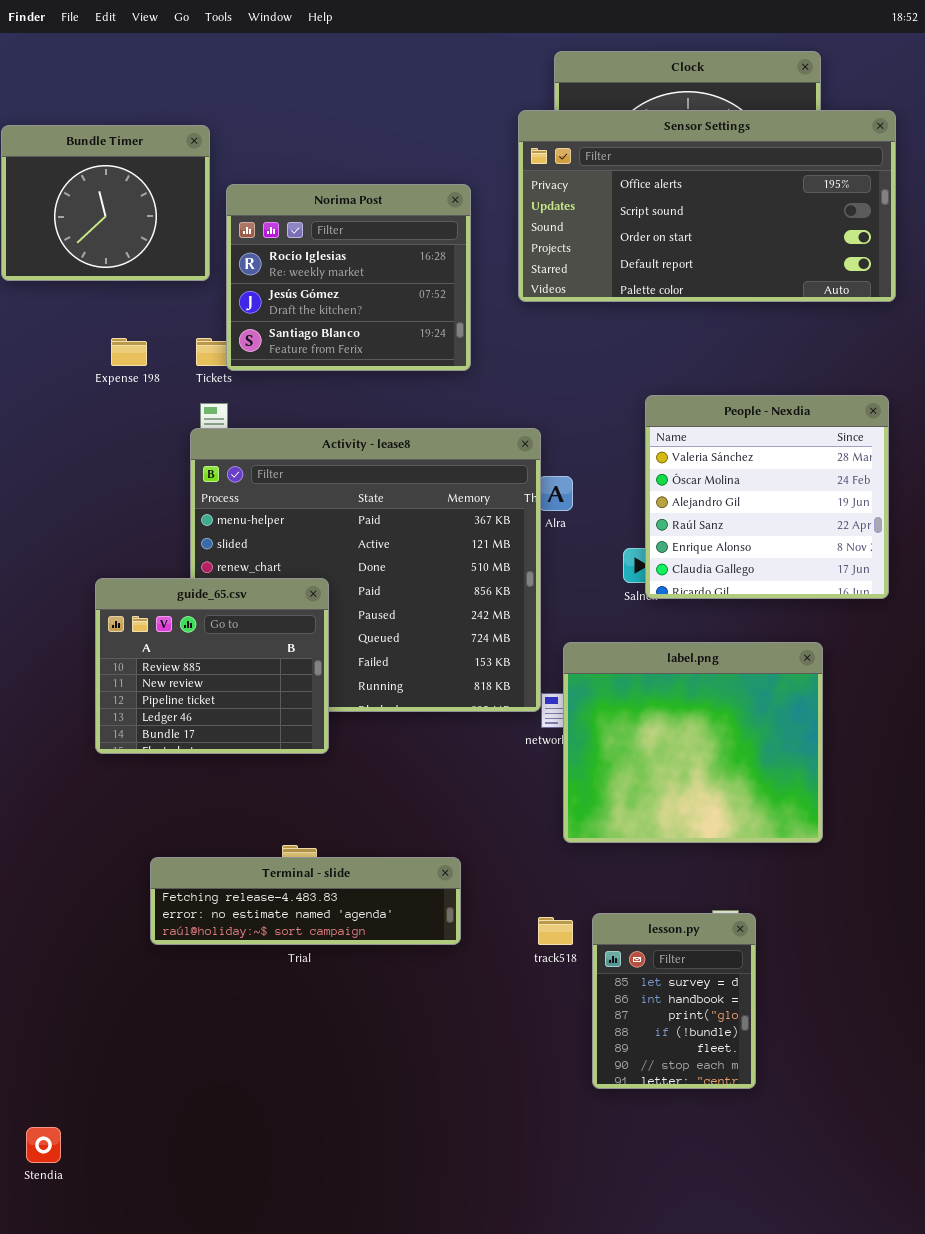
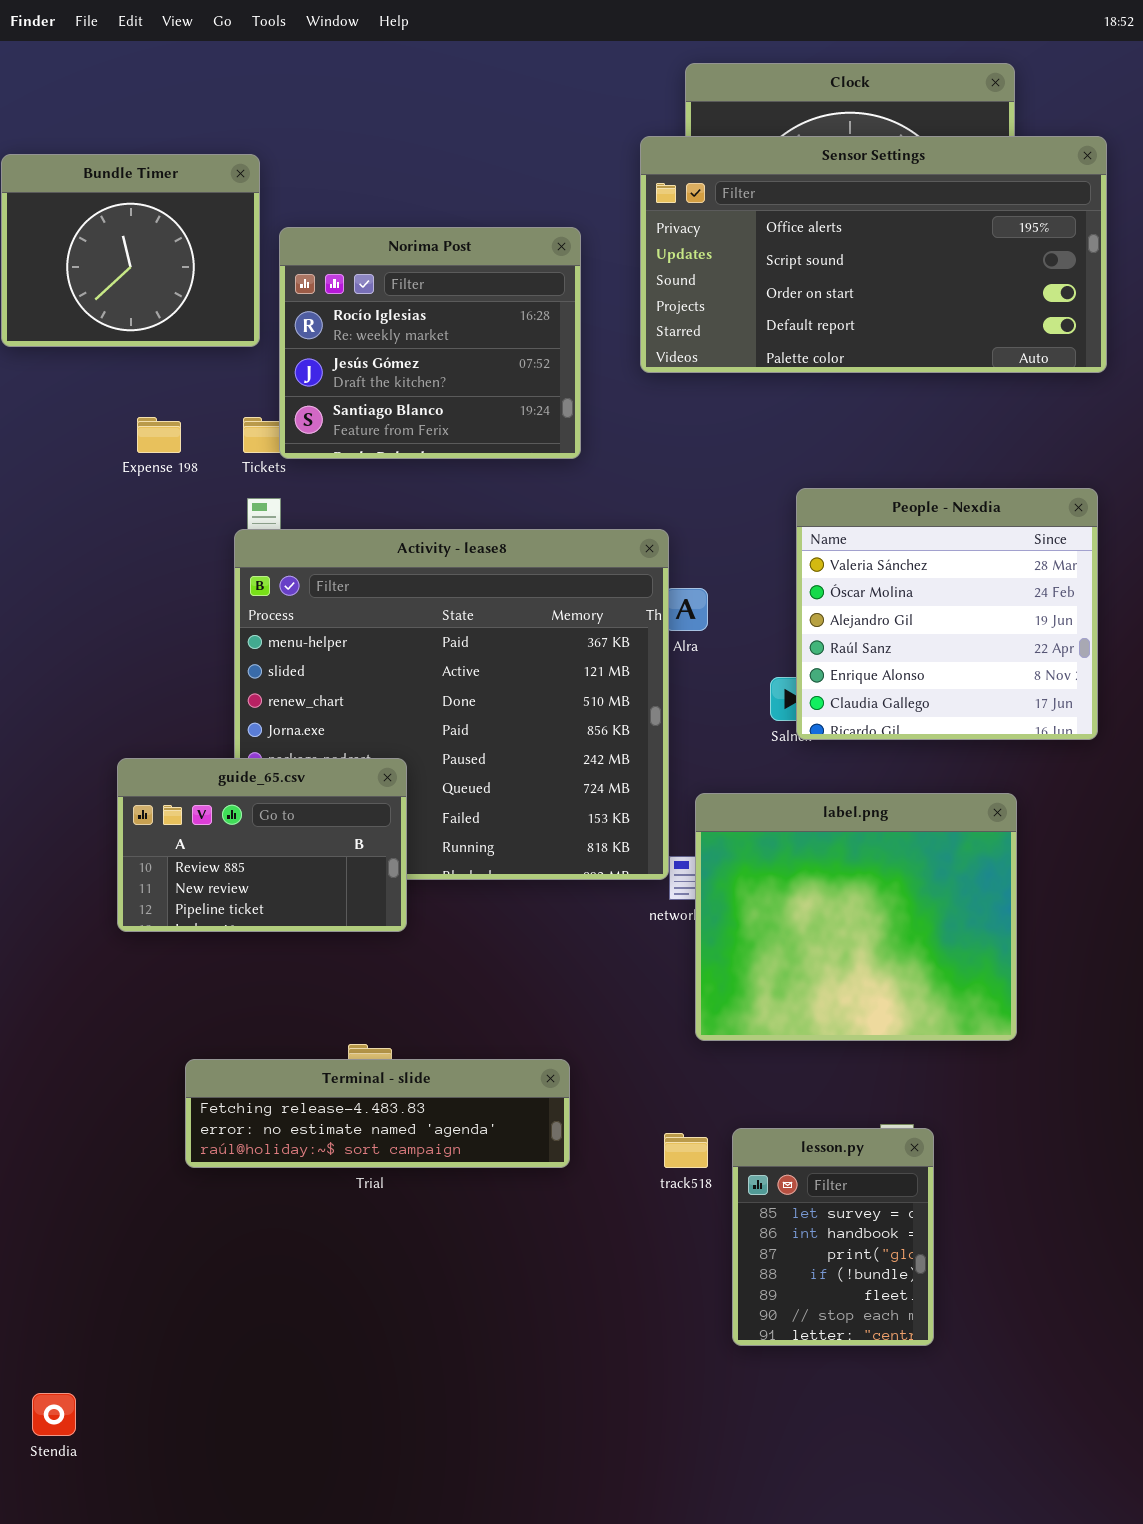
guide_65.csv: [95,578,329,754] -> [117,758,407,932], resized

